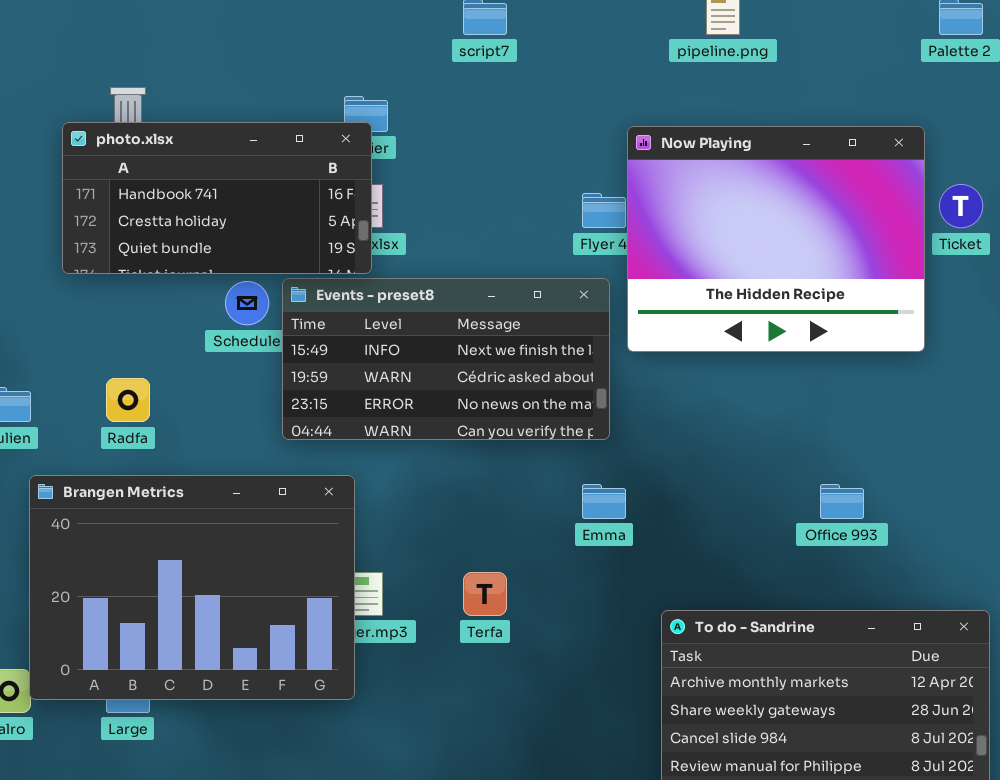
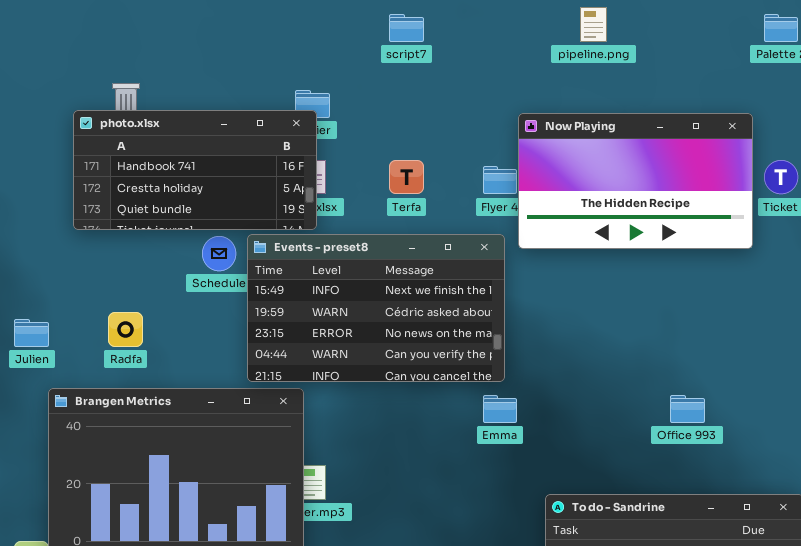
Now Playing: [627,126,925,352] -> [518,113,753,249], resized
Events - preset8: [282,278,610,440] -> [247,234,505,382], resized
Terfa: [463,572,507,616] -> [389,160,424,194], moved

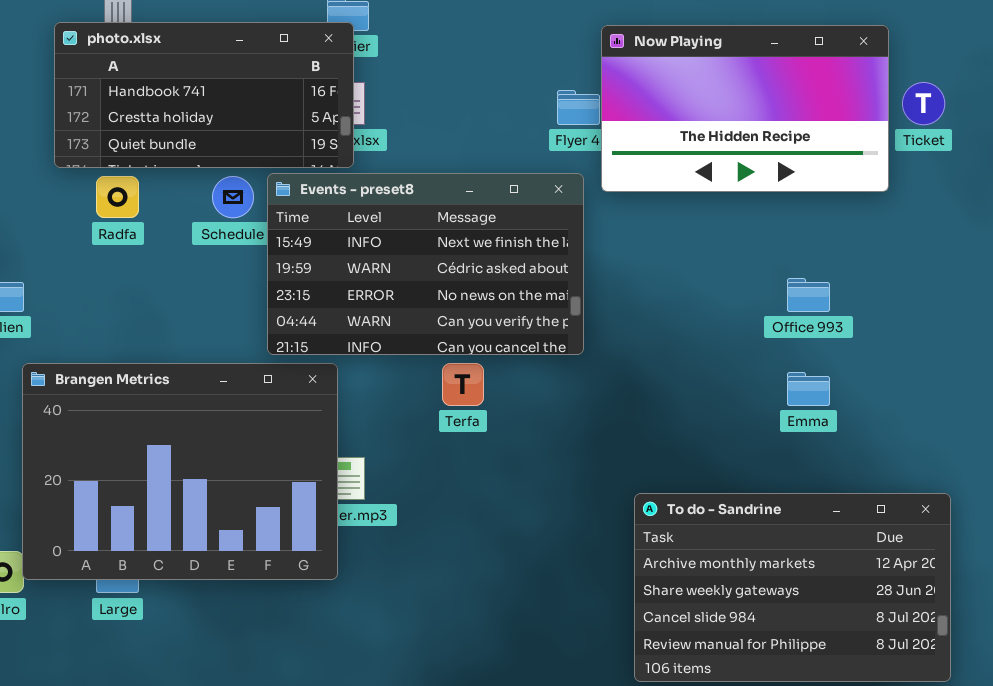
Terfa: [389,160,424,194] -> [442,363,484,406], moved
Radfa: [108,312,143,347] -> [96,176,139,218], moved
Emma: [483,395,517,423] -> [787,372,830,406], moved
Office 993: [670,395,705,423] -> [787,278,830,312], moved

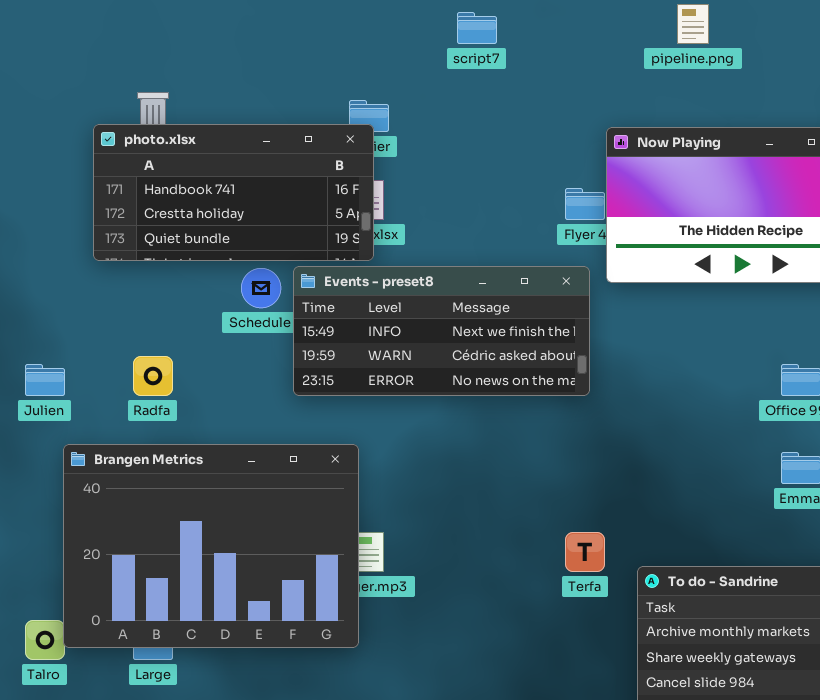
Events - preset8: [267,173,584,355] -> [293,266,590,396], resized
Radfa: [96,176,139,218] -> [133,356,173,396], moved
Terfa: [442,363,484,406] -> [565,532,605,572], moved

